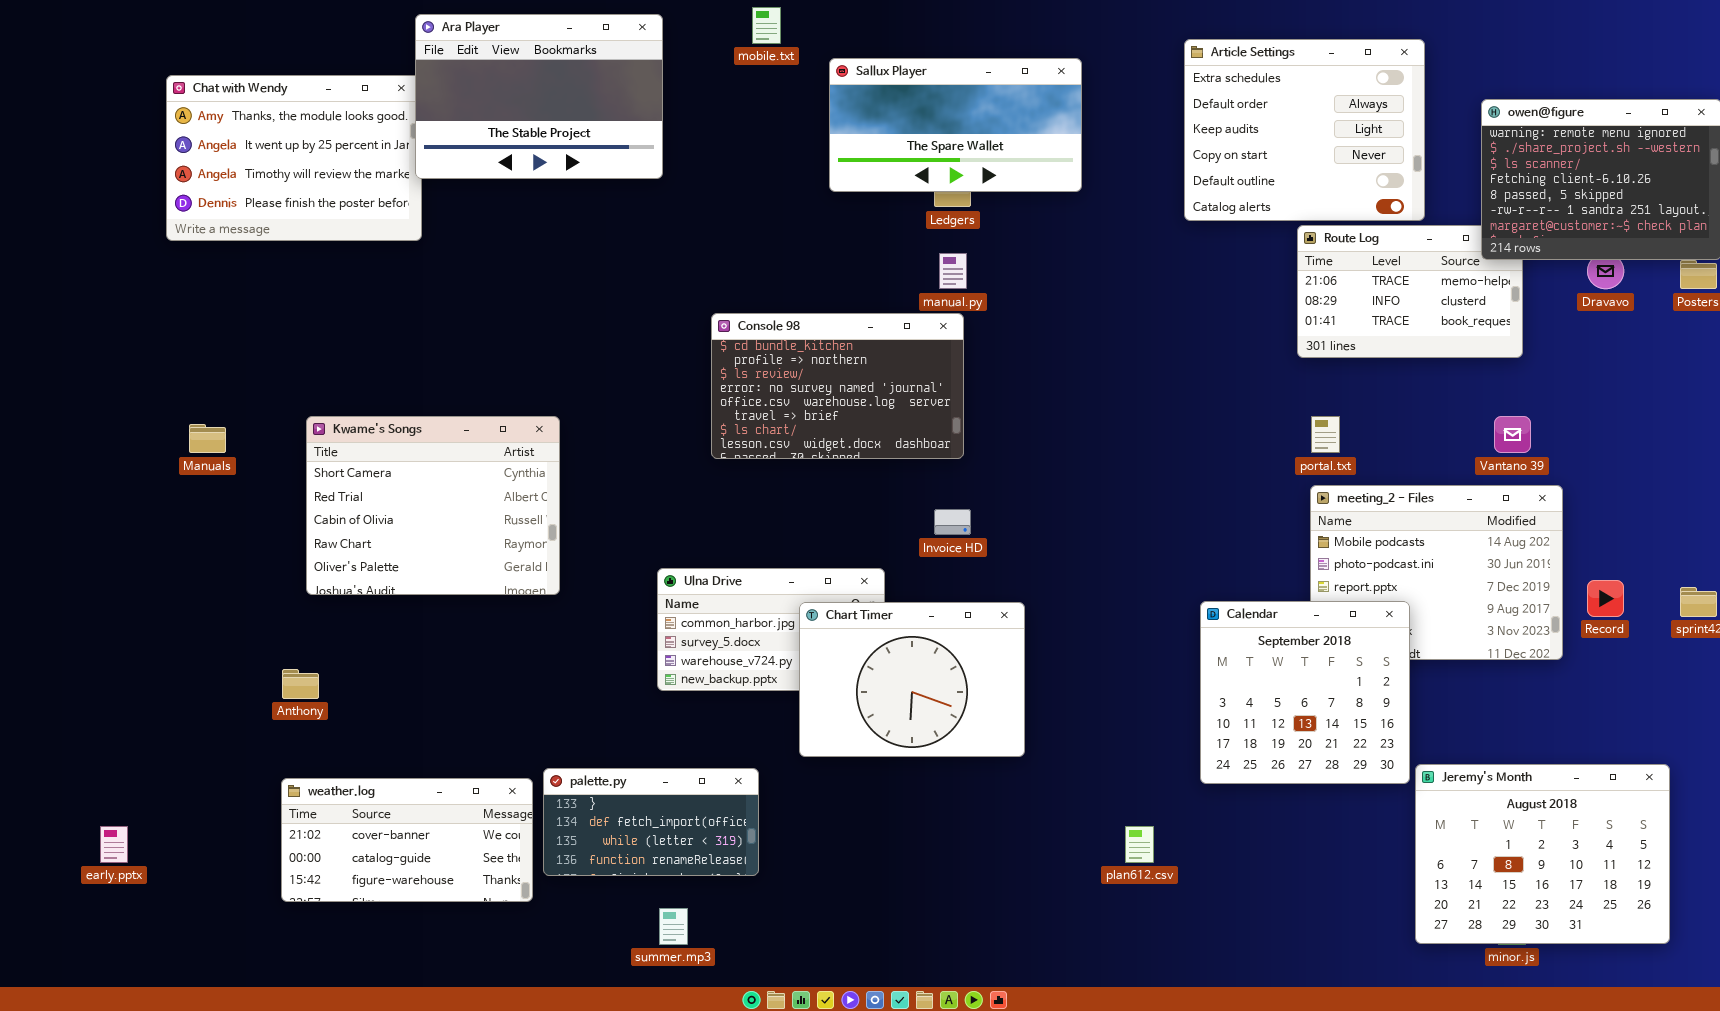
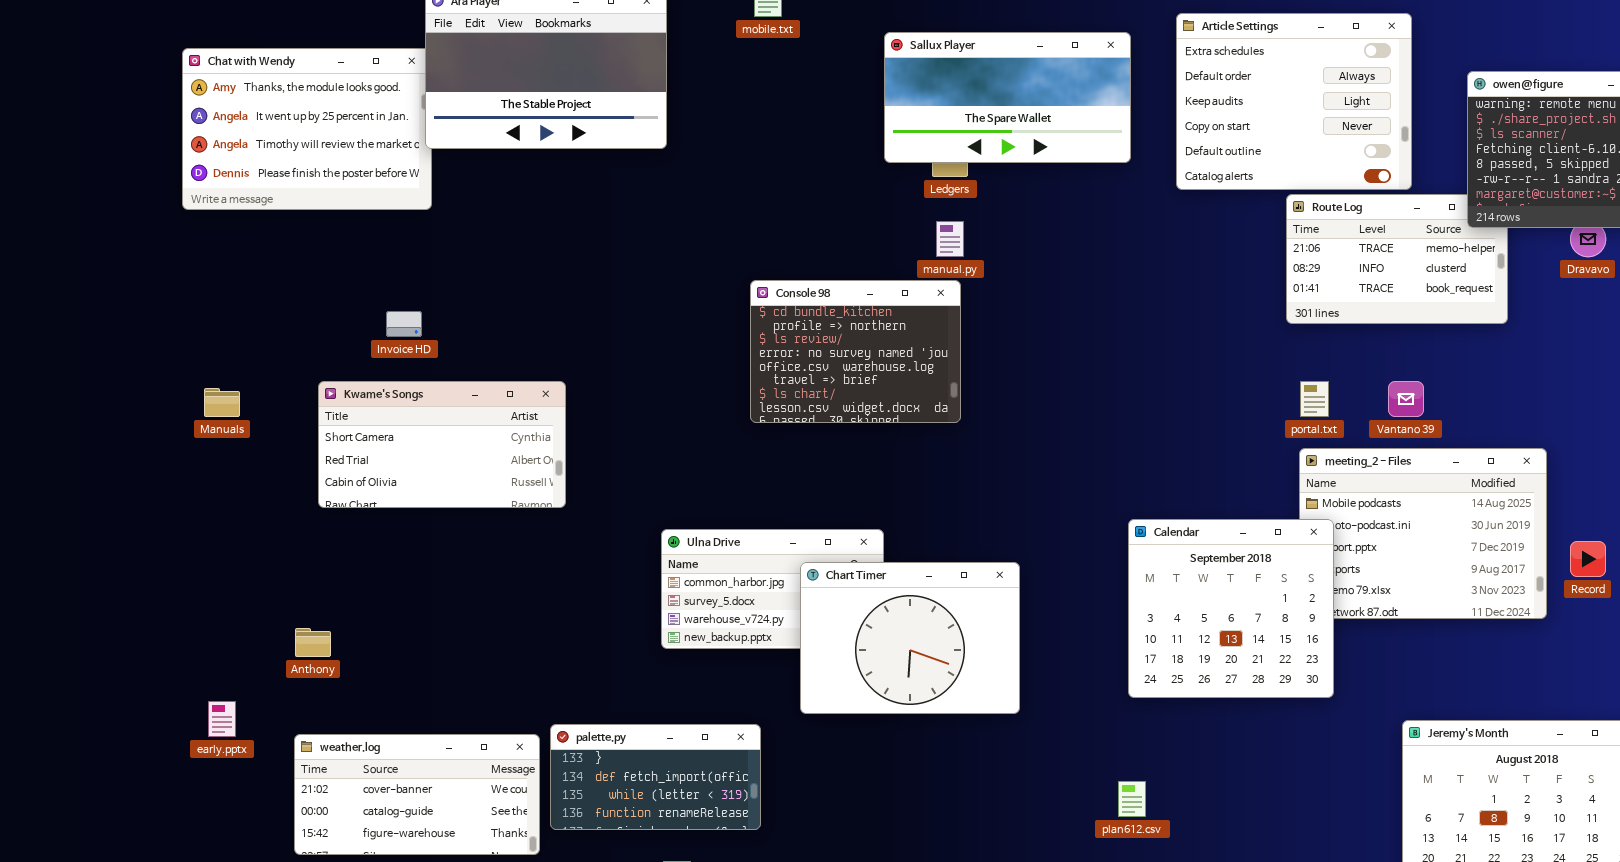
Sallux Player: [829,58,1082,192] -> [884,32,1131,163], moved
Console 98: [711,313,964,459] -> [750,280,961,423], resized
Kwame's Songs: [306,416,560,595] -> [318,381,566,508], resized
Vantano 39: [1494,416,1531,453] -> [1388,381,1424,417], moved
Invoice HD: [934,509,971,535] -> [386,311,422,337], moved
Calendar: [1200,601,1410,784] -> [1128,519,1334,698], moved
early.pptx: [100,826,128,863] -> [208,701,236,737], moved

